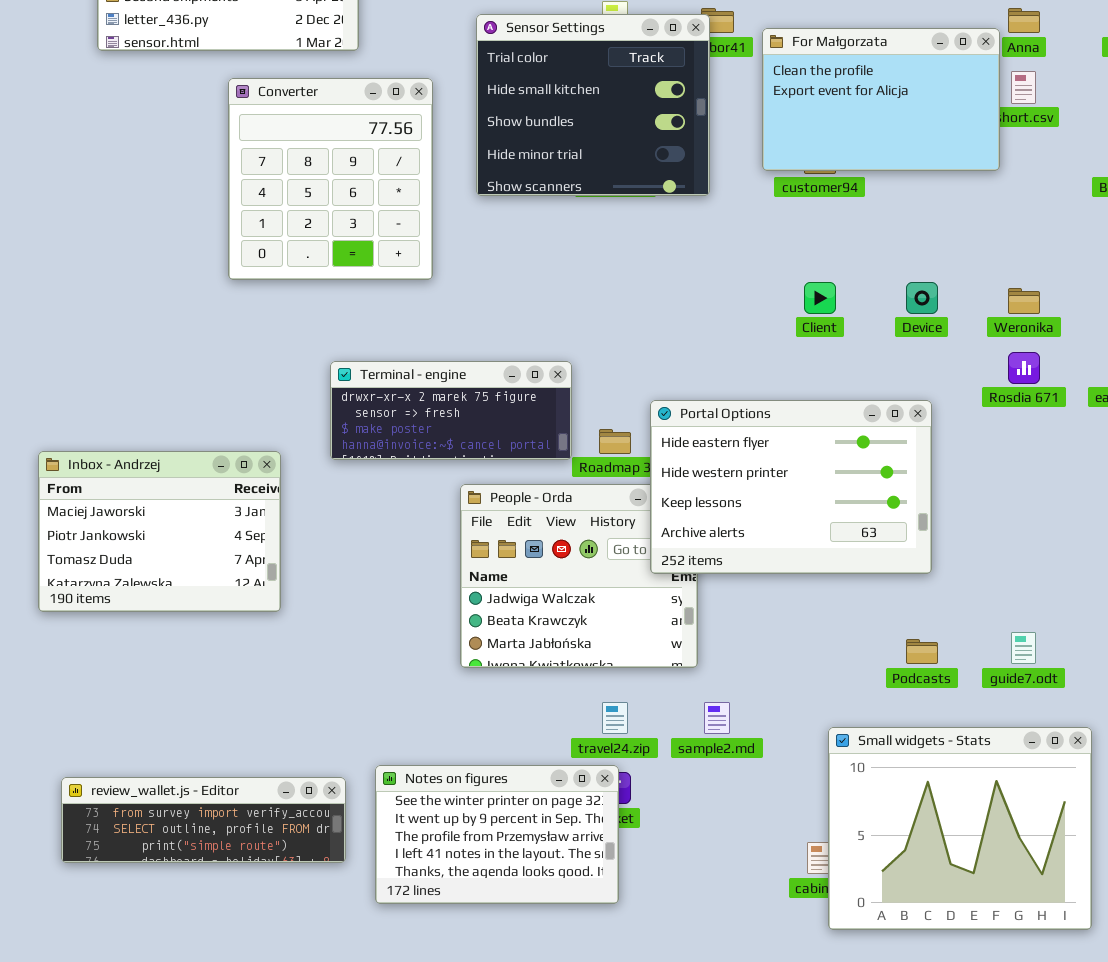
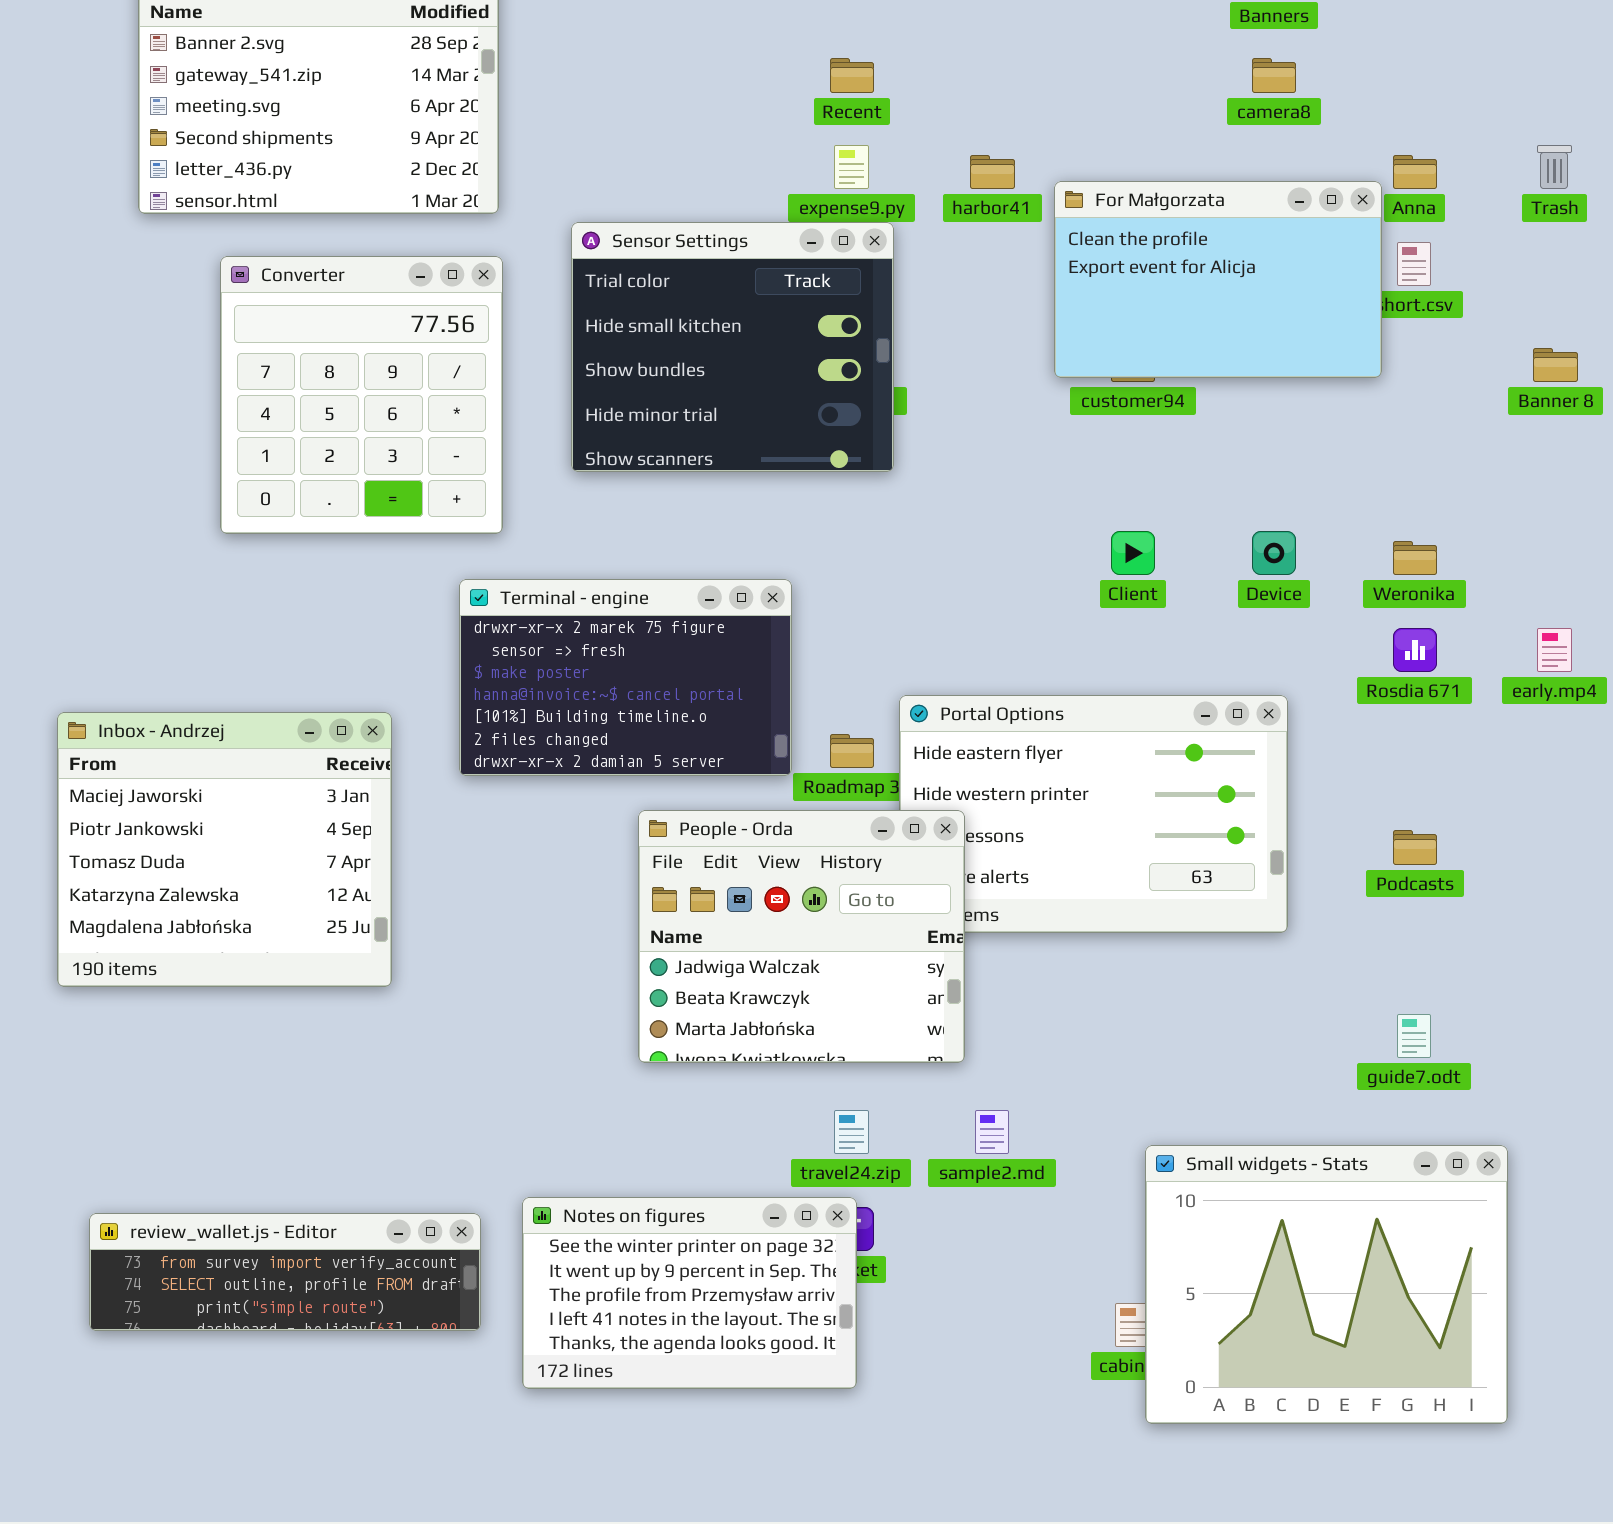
Sensor Settings: [476,14,710,196] -> [571,222,894,472], moved
Converter: [228,78,433,280] -> [220,256,503,534], moved
Terminal - engine: [330,361,572,460] -> [459,579,792,776], resized
Inbox - Andrzej: [38,451,281,612] -> [57,712,392,987], resized
People - Orda: [460,484,698,668] -> [638,810,965,1063], raised
Podcasts: [906,639,938,664] -> [1393,830,1437,865], moved

